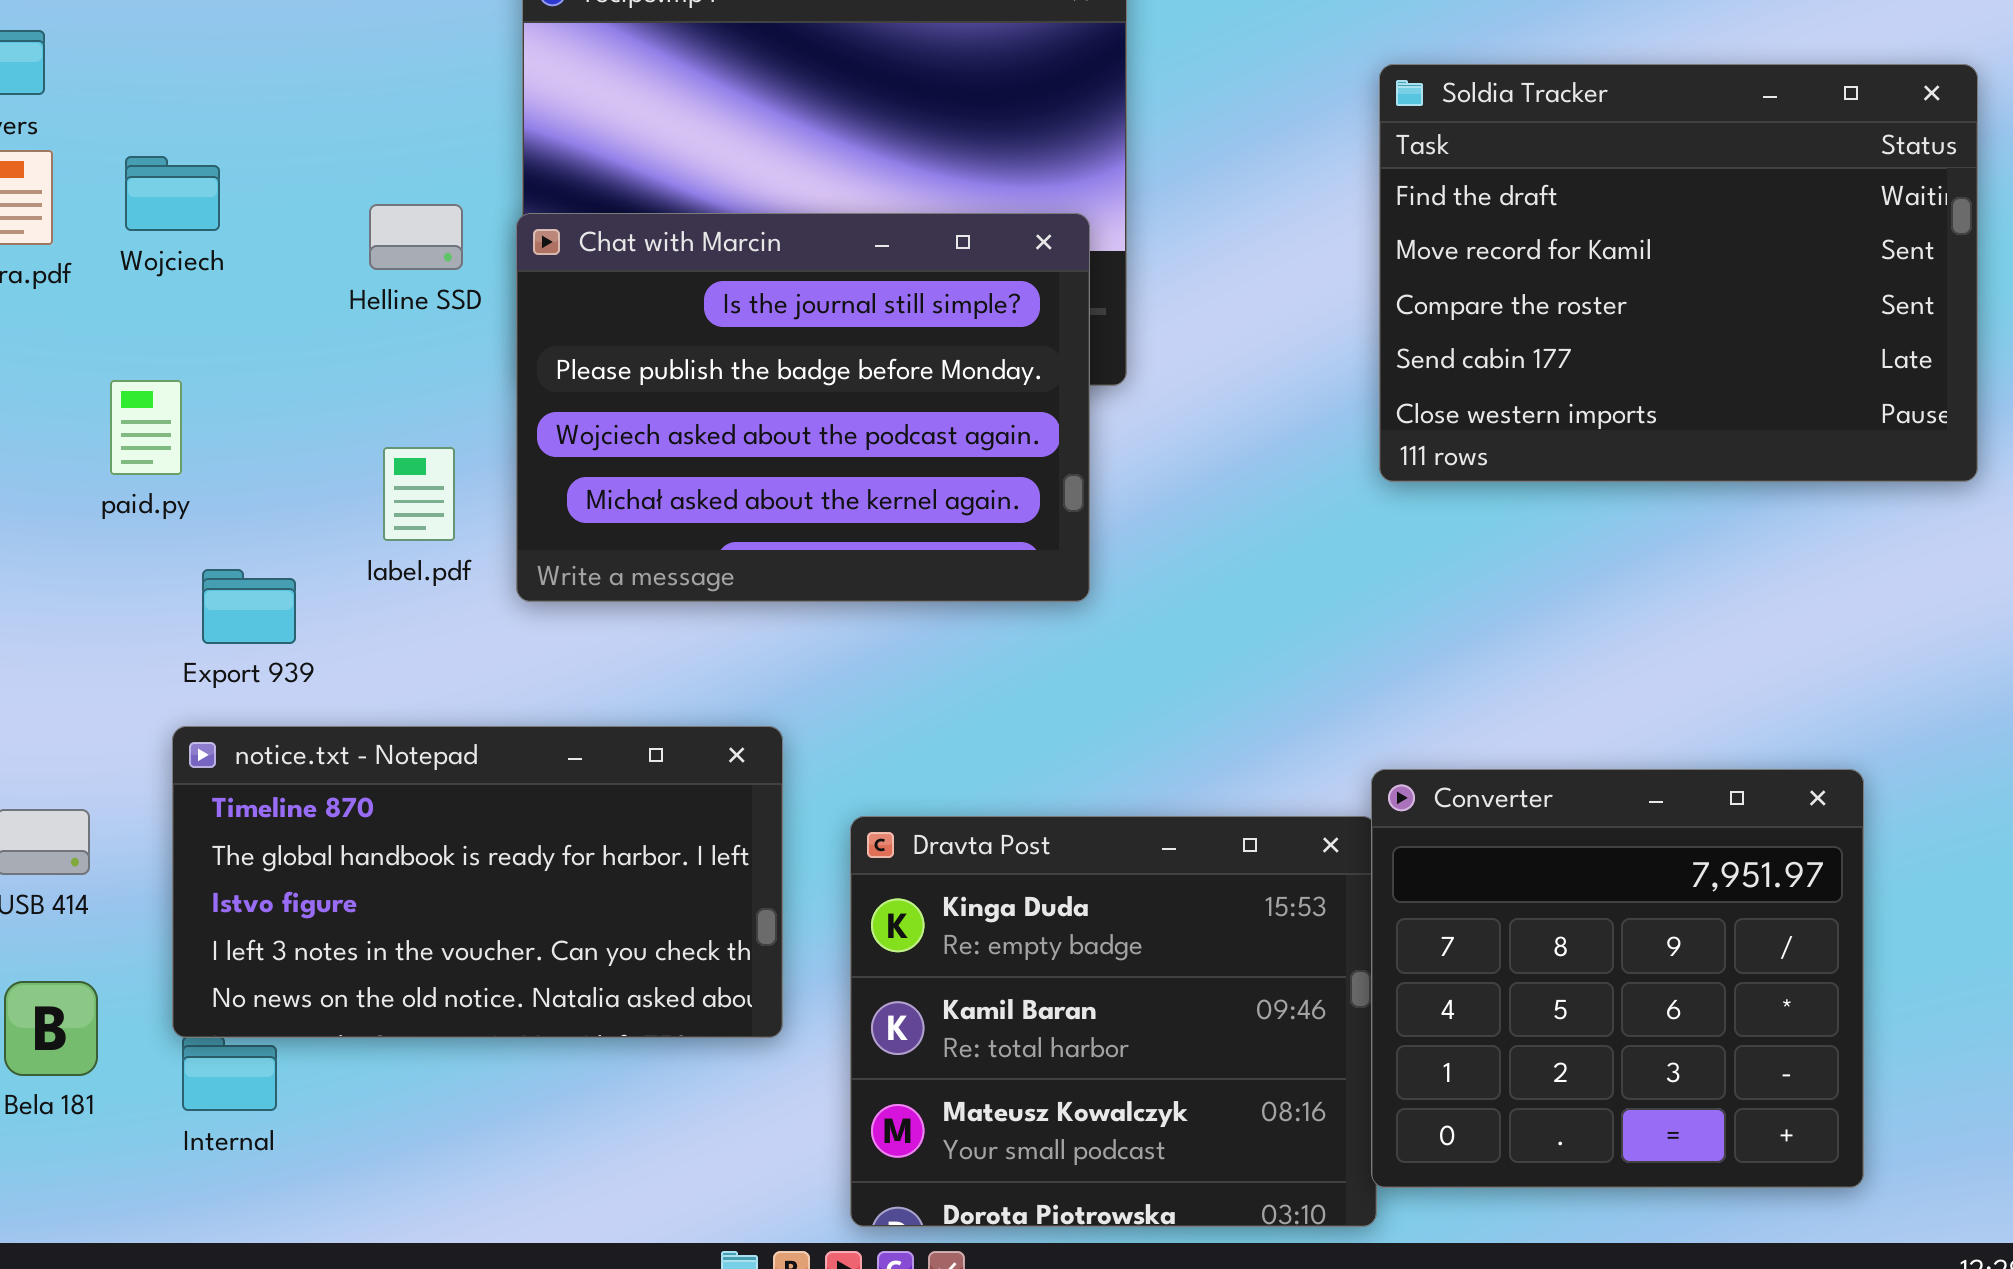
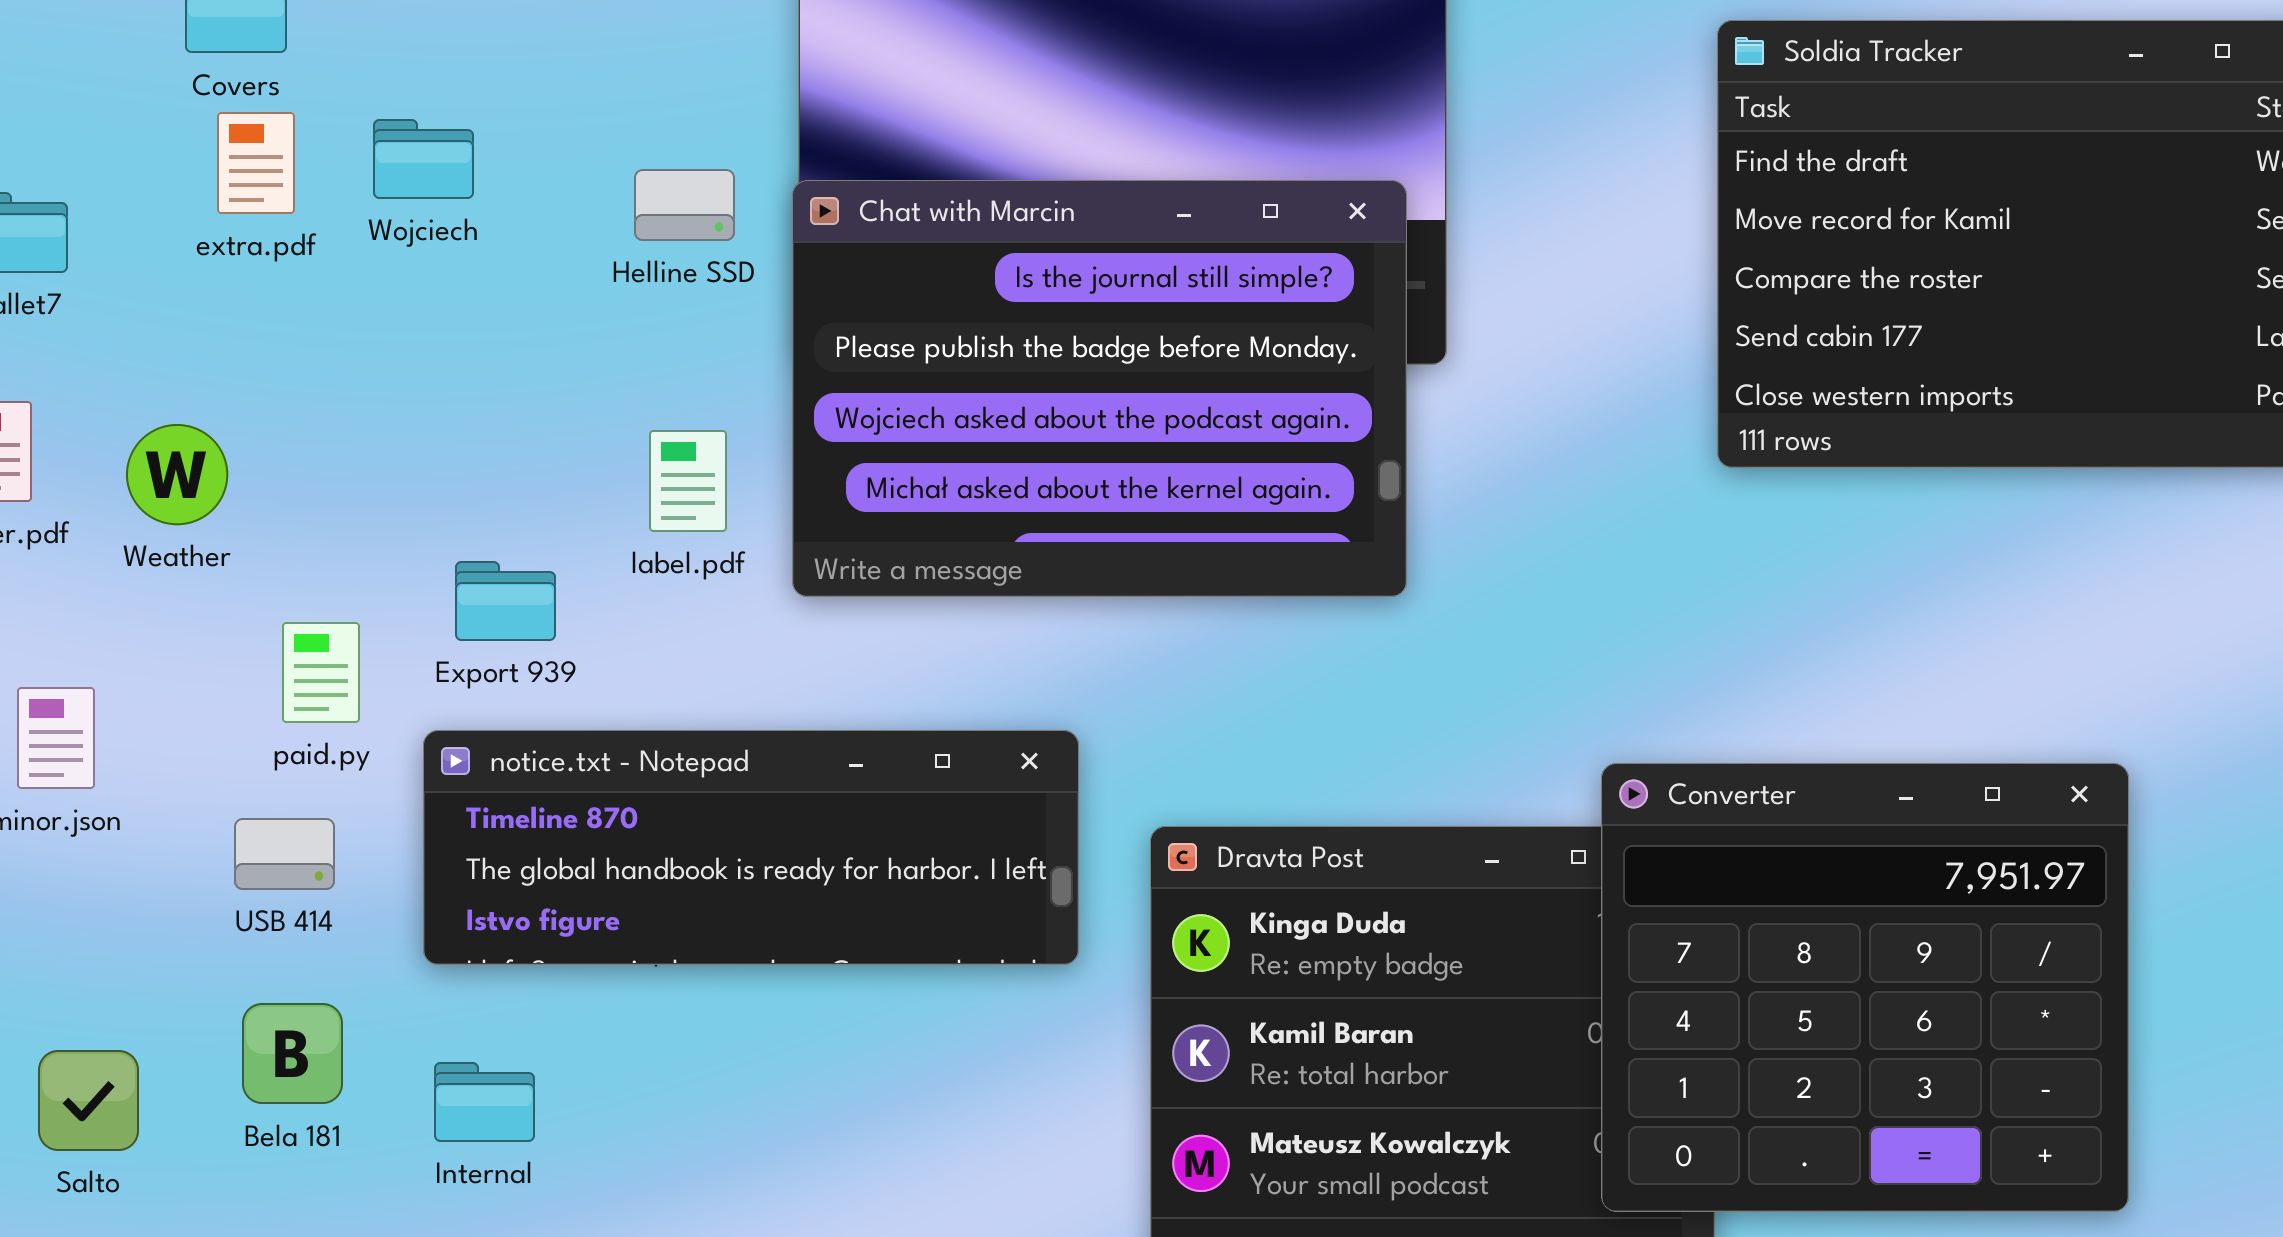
paid.py: [110,380,182,475] -> [282,622,360,723], moved
notice.txt - Notepad: [172,726,783,1038] -> [423,730,1079,965], resized
Converter: [1371,769,1864,1188] -> [1601,763,2129,1212], moved

